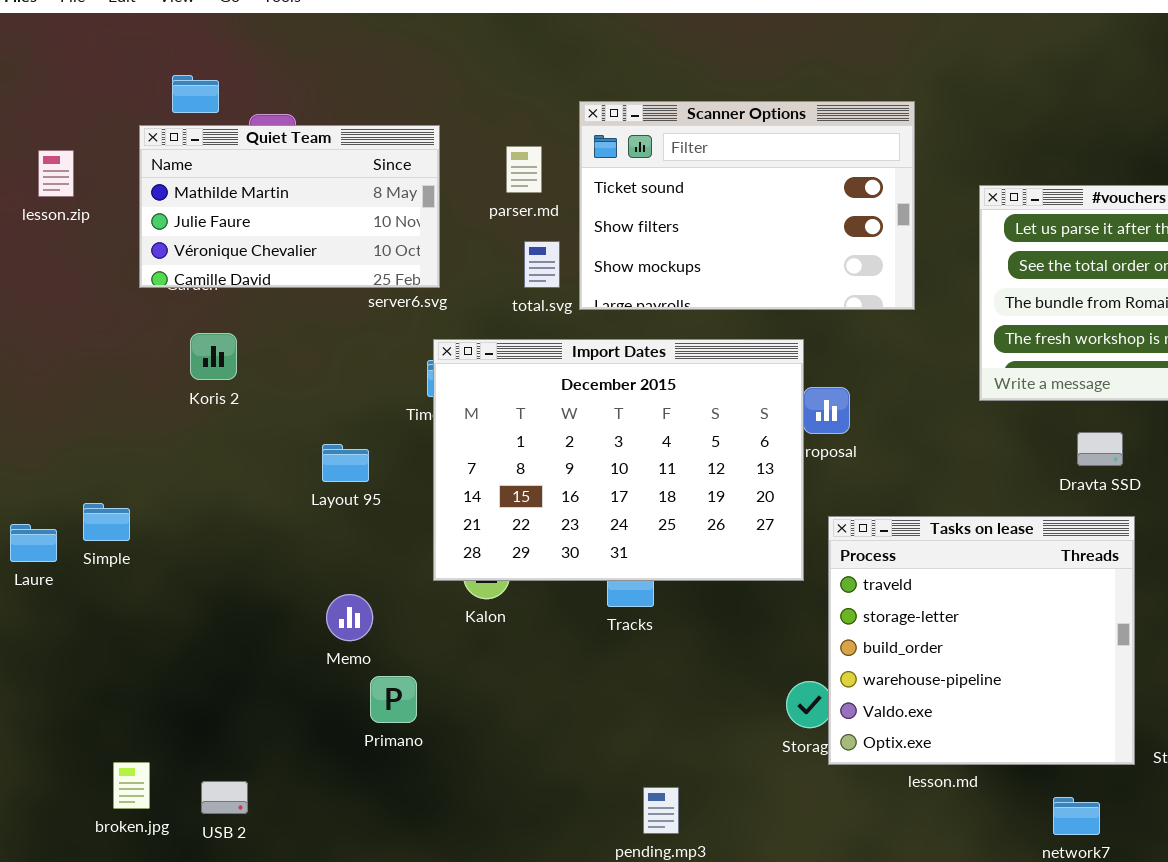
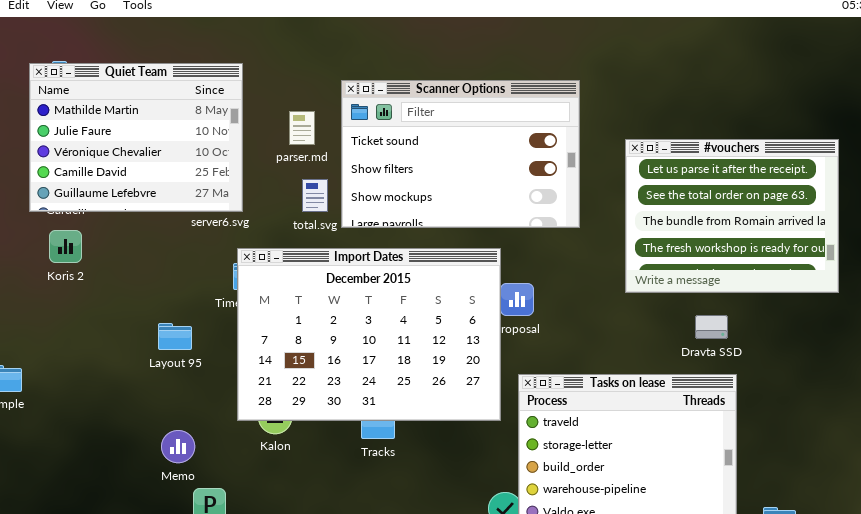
Quiet Team: [139,125,440,288] -> [29,63,243,212], resized
Koris 2: [190,333,237,380] -> [49,230,82,263], moved

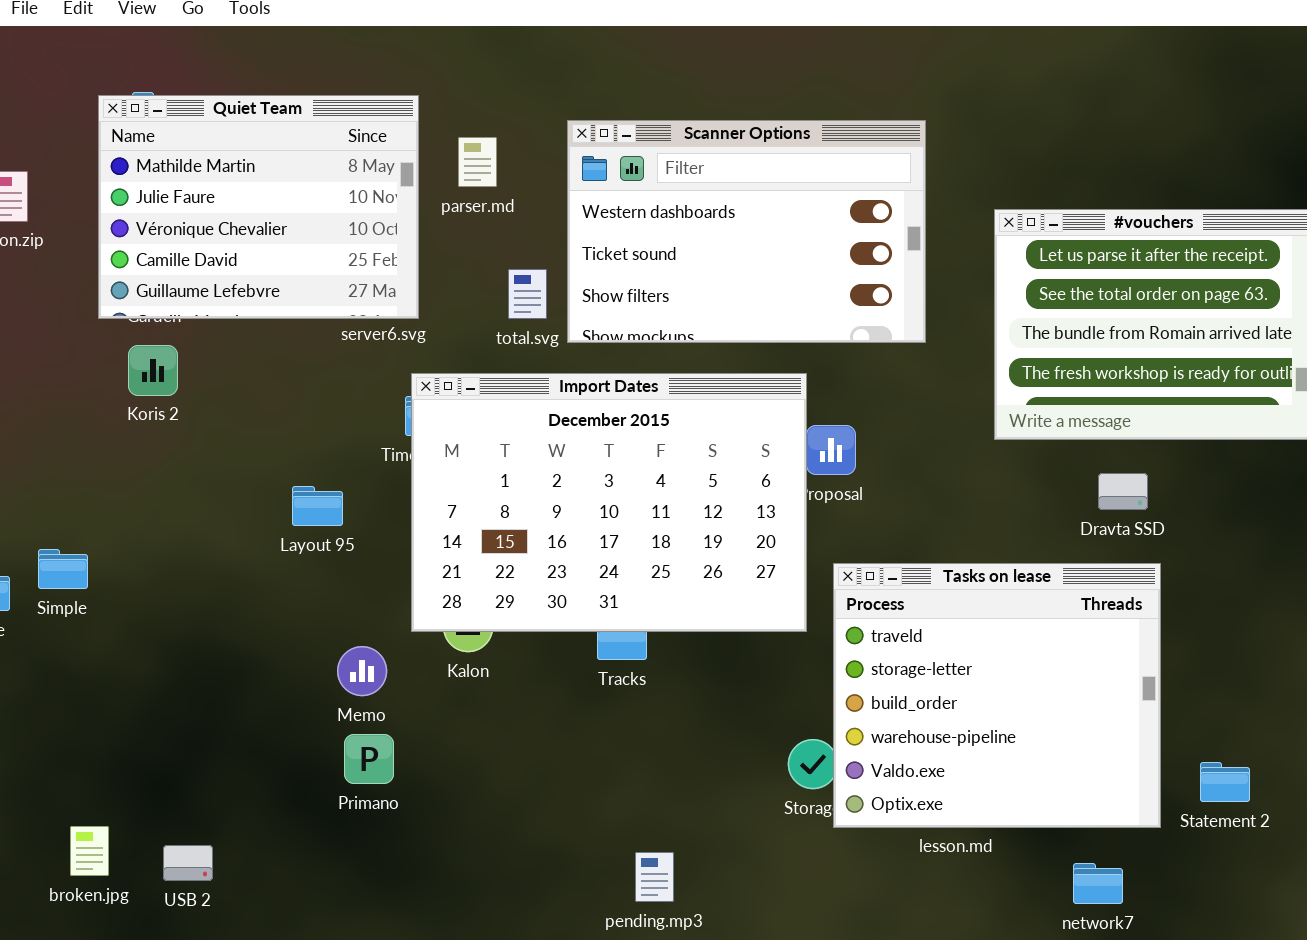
Scanner Options: [341,80,580,228] -> [567,120,926,343], scrolled up 1 row
parser.md: [289,111,315,145] -> [458,137,497,187], moved
Memo: [161,430,195,463] -> [337,646,387,696], moved

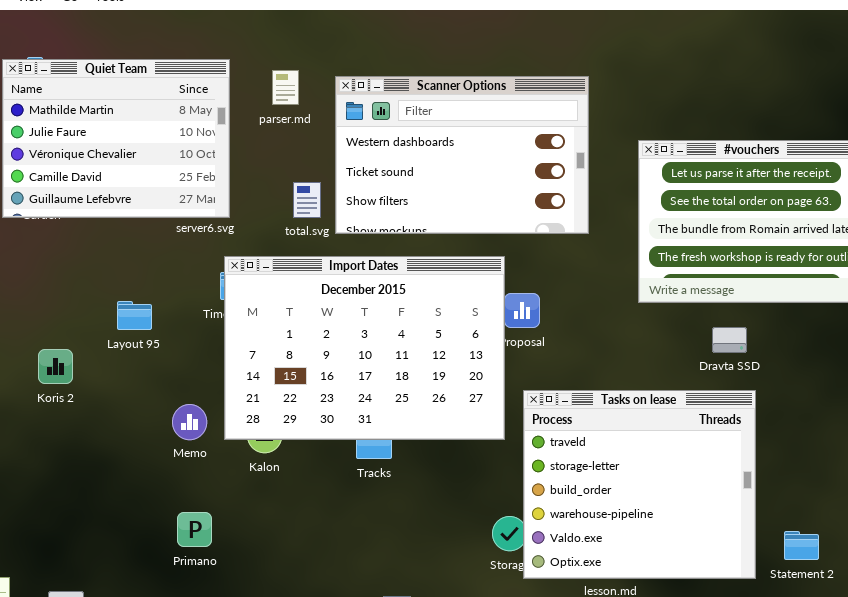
parser.md: [458,137,497,187] -> [272,70,299,105], moved
Koris 2: [128,345,178,396] -> [38,349,73,384], moved
Layout 95: [292,486,343,526] -> [117,301,152,330], moved
Memo: [337,646,387,696] -> [172,404,207,440], moved

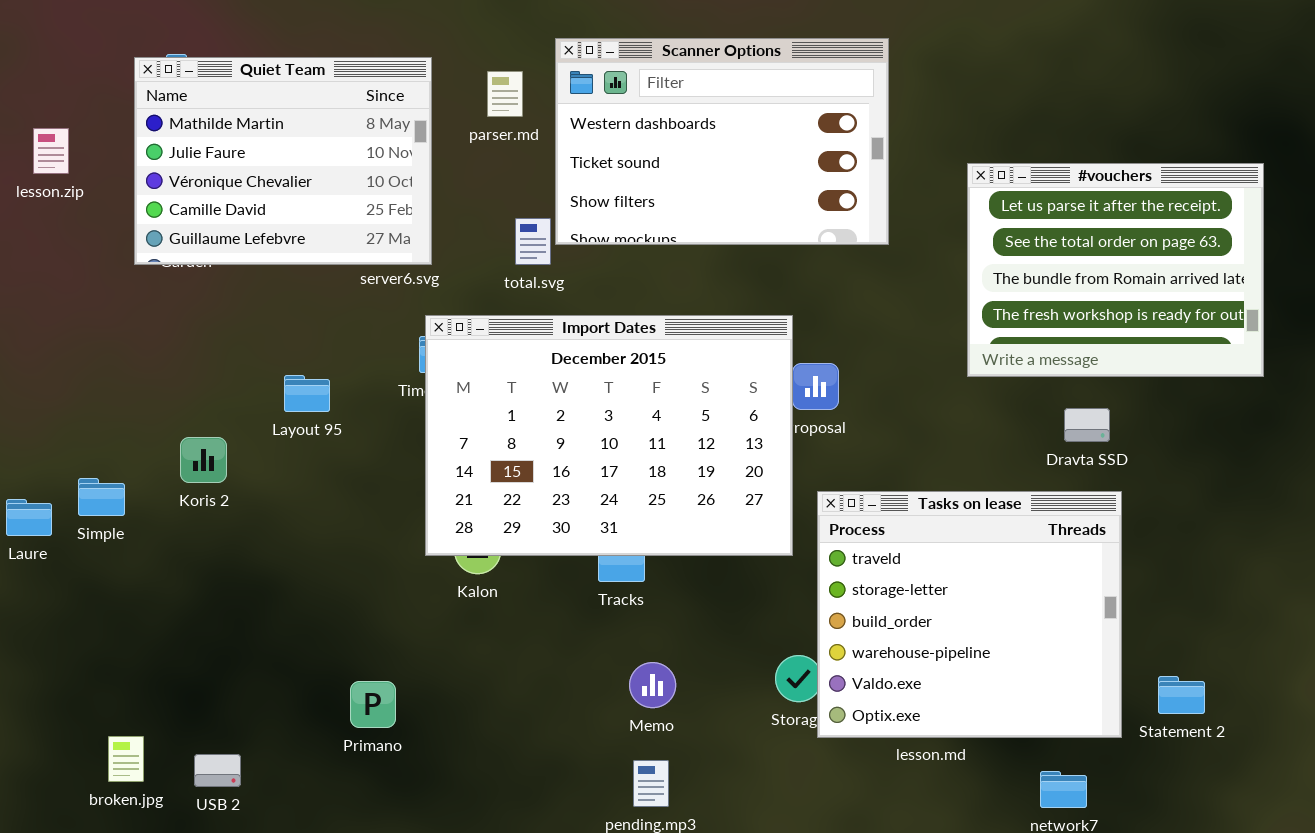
Scanner Options: [335,76,589,234] -> [555,38,889,245], moved
Memo: [172,404,207,440] -> [629,662,676,708], moved
Primano: [177,512,212,547] -> [350,681,396,728], moved

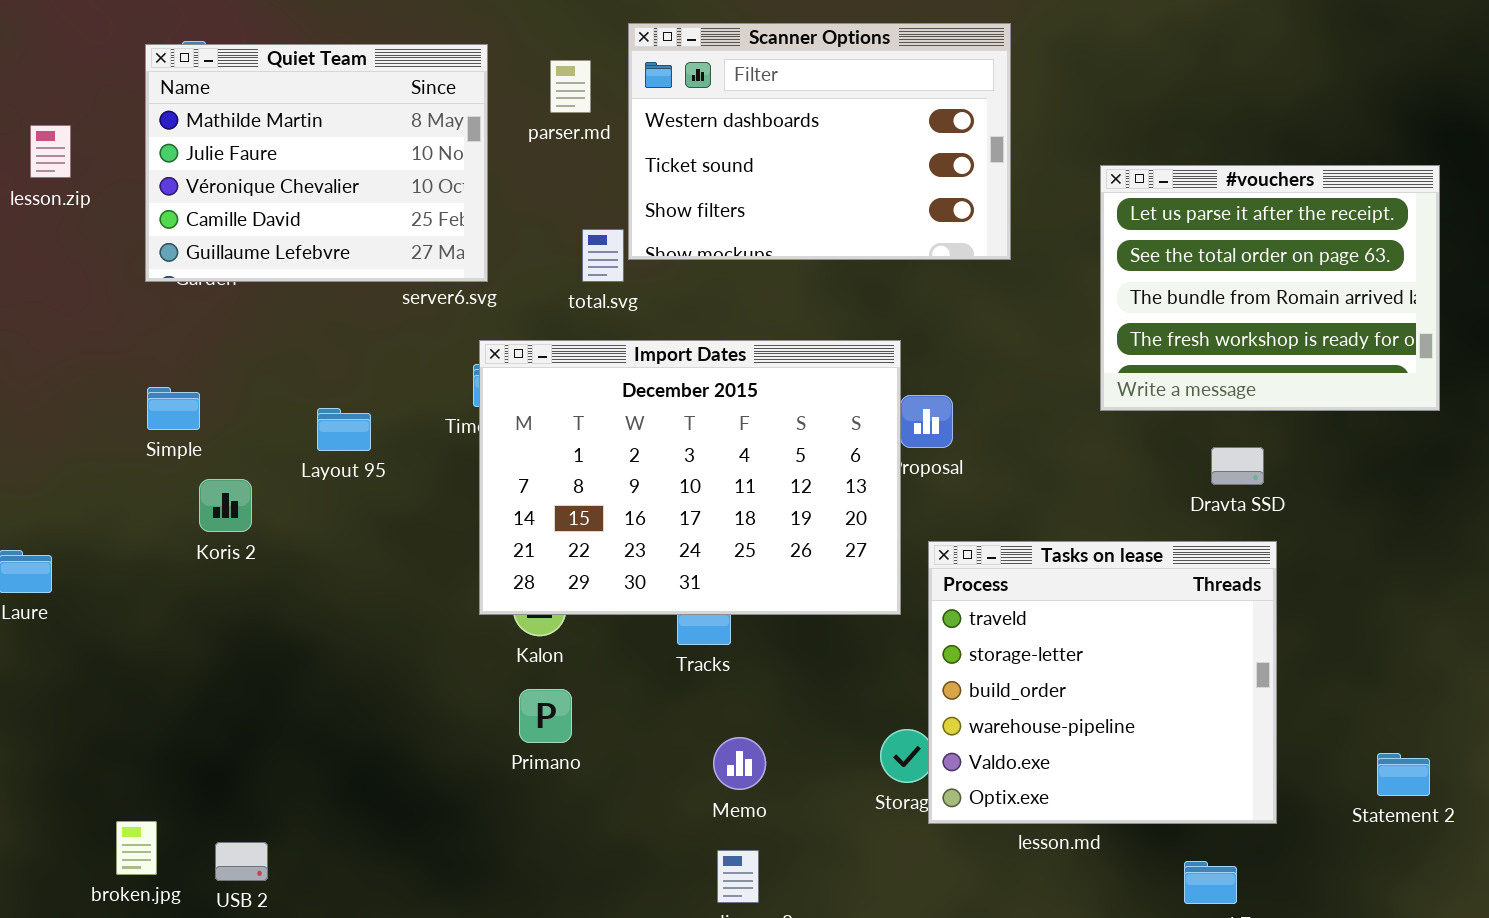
Simple: [78,478,125,516] -> [147,387,200,430], moved
Statement 2: [1158,676,1205,714] -> [1377,753,1430,796], moved
Primano: [350,681,396,728] -> [519,689,572,743], moved

